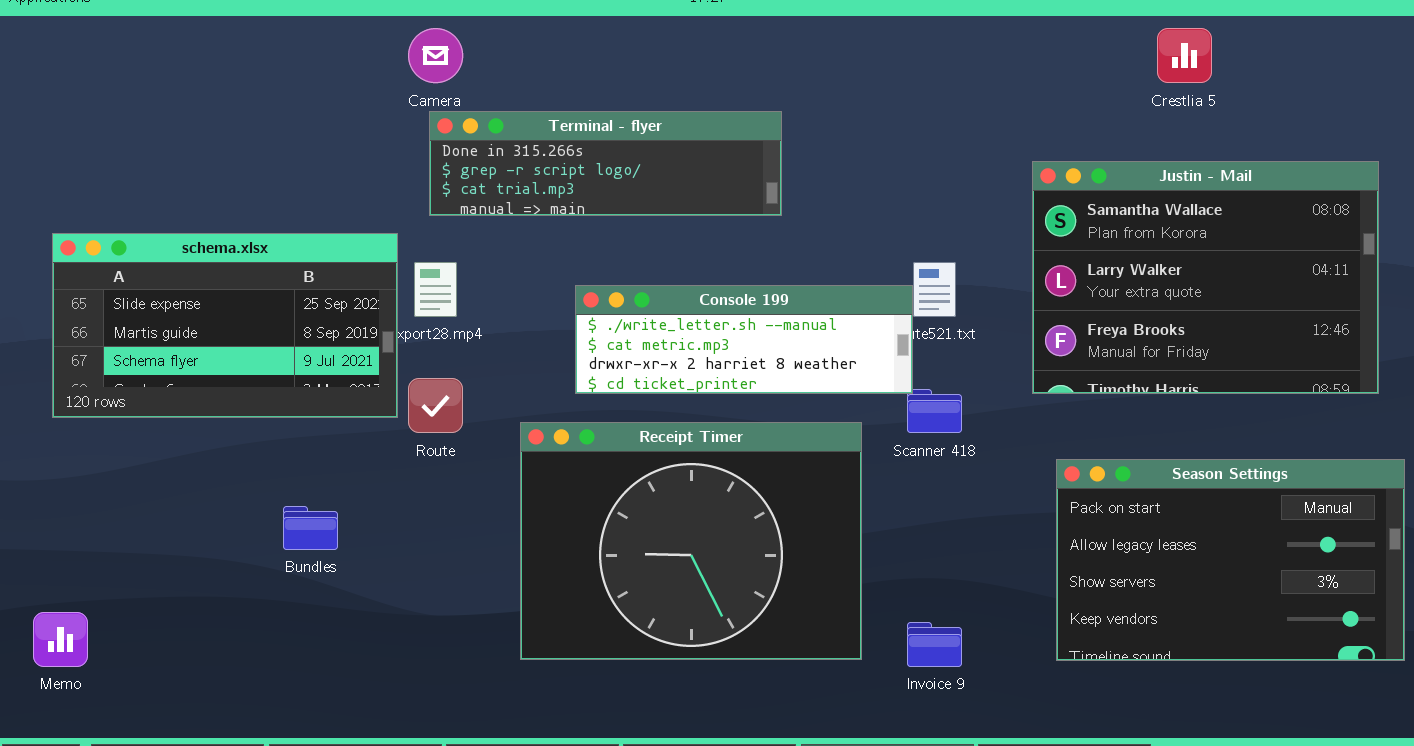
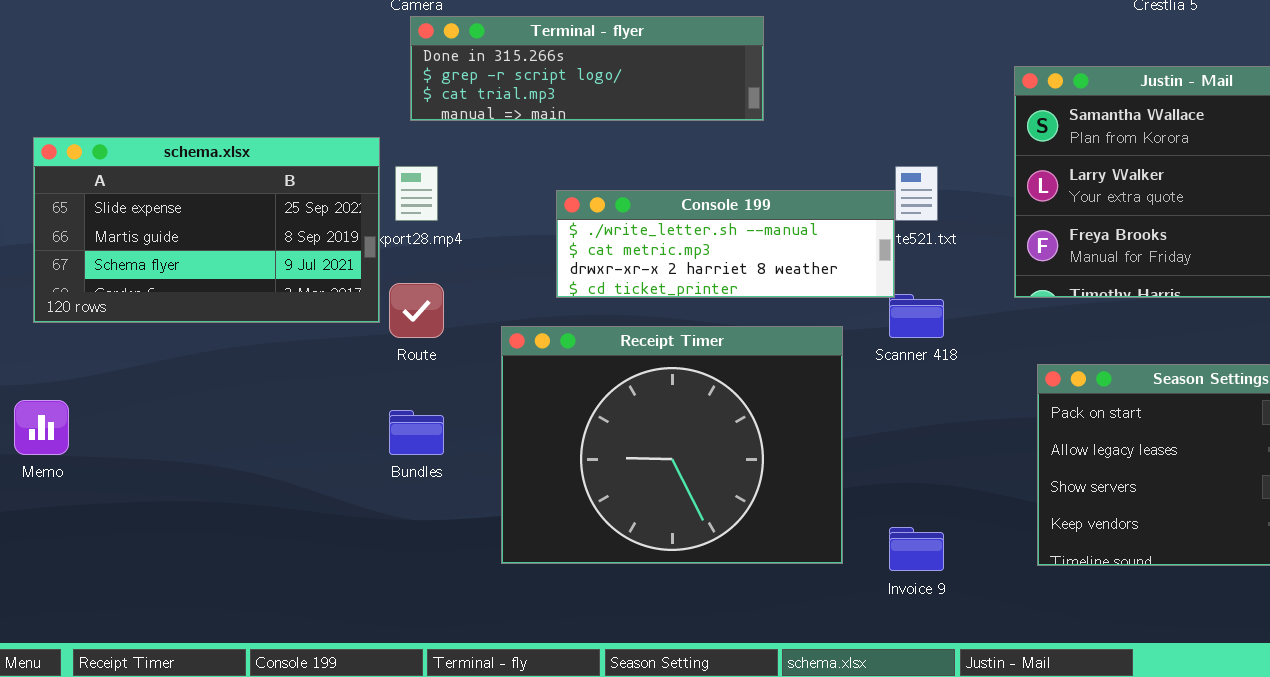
Bundles: [283,506,338,550] -> [389,410,444,455], moved
Memo: [33,612,88,667] -> [14,400,69,455], moved

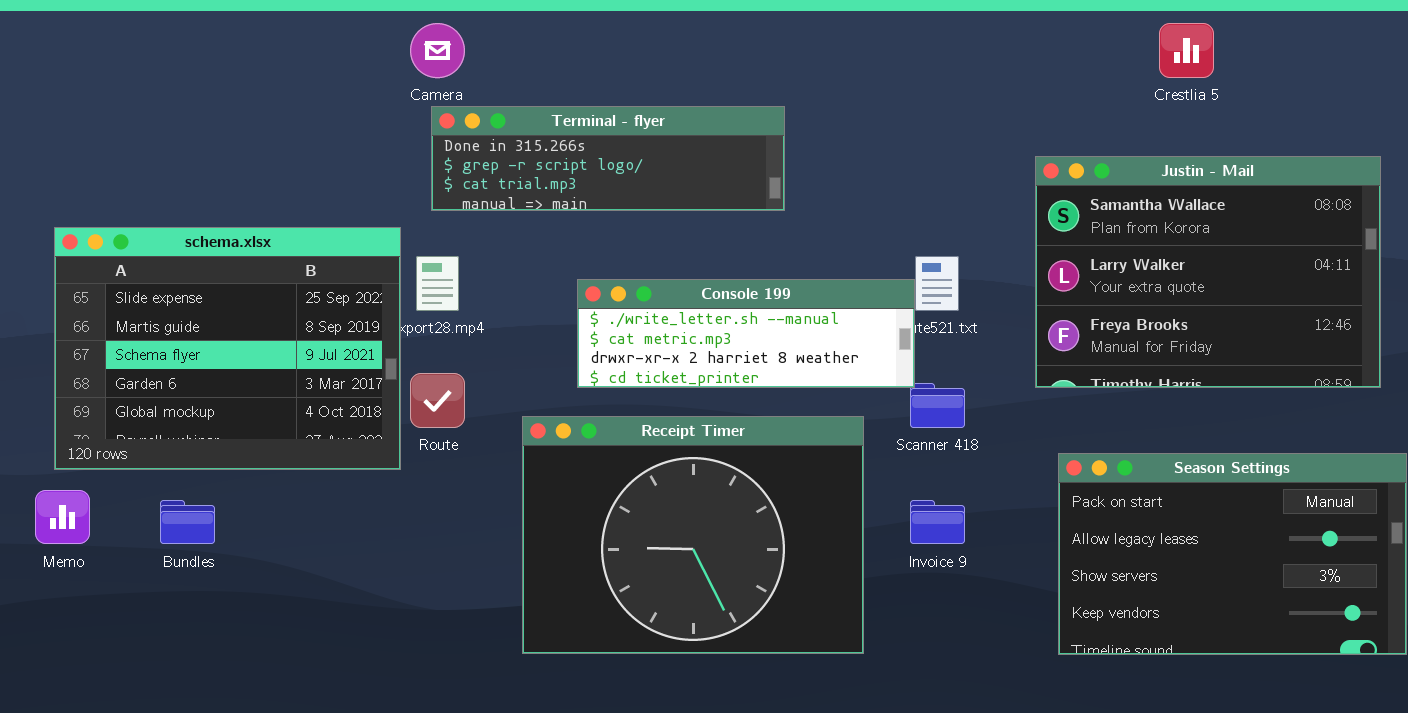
schema.xlsx: [33,137,380,323] -> [54,227,401,470], resized
Bundles: [389,410,444,455] -> [160,500,215,544], moved
Invoice 9: [889,527,944,571] -> [910,500,965,544], moved

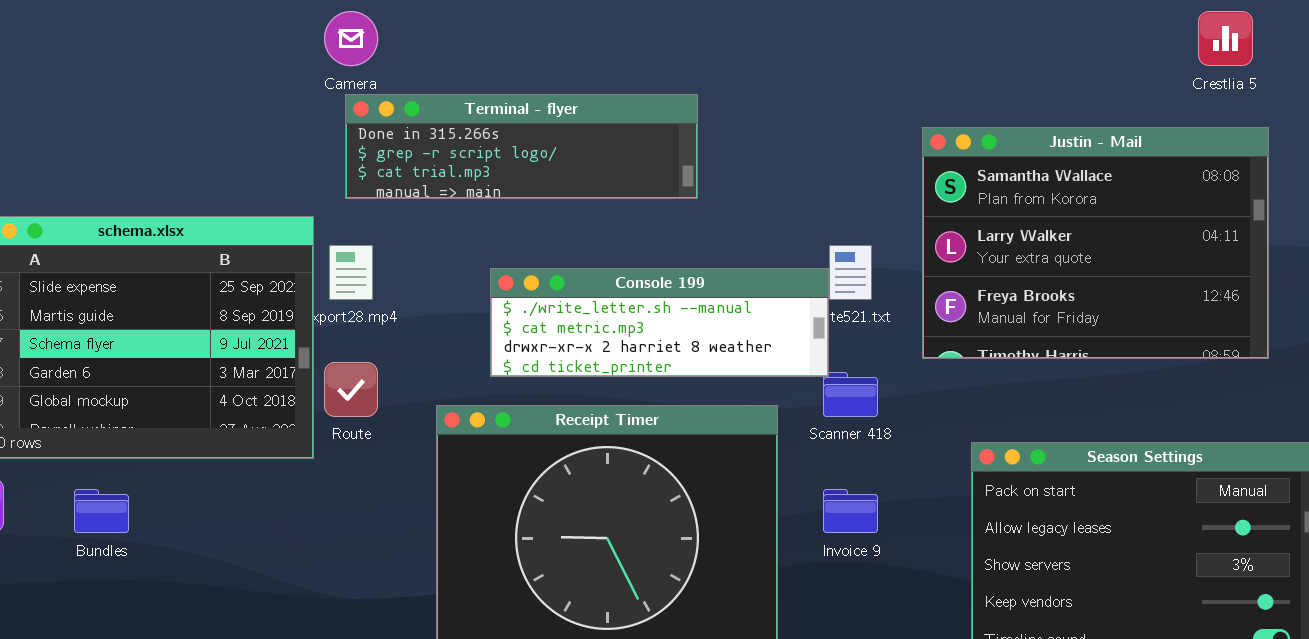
Crestlia 5: [1159,23,1214,78] -> [1198,11,1253,66], moved
Justin - Mail: [1035,156,1381,388] -> [922,127,1269,359], moved

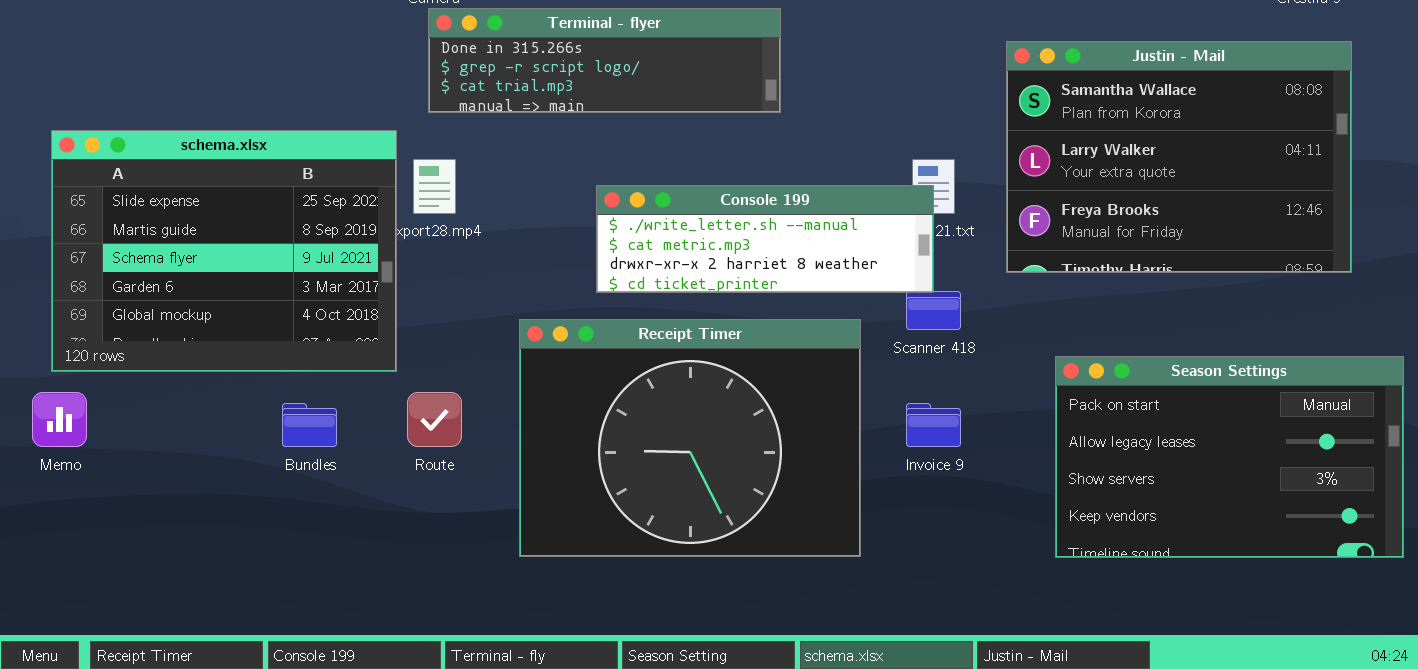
Console 199: [490,268,829,377] -> [596,185,934,293], moved
Route: [324,362,378,417] -> [407,392,462,447], moved
Bundles: [74,489,129,533] -> [282,403,337,447], moved

